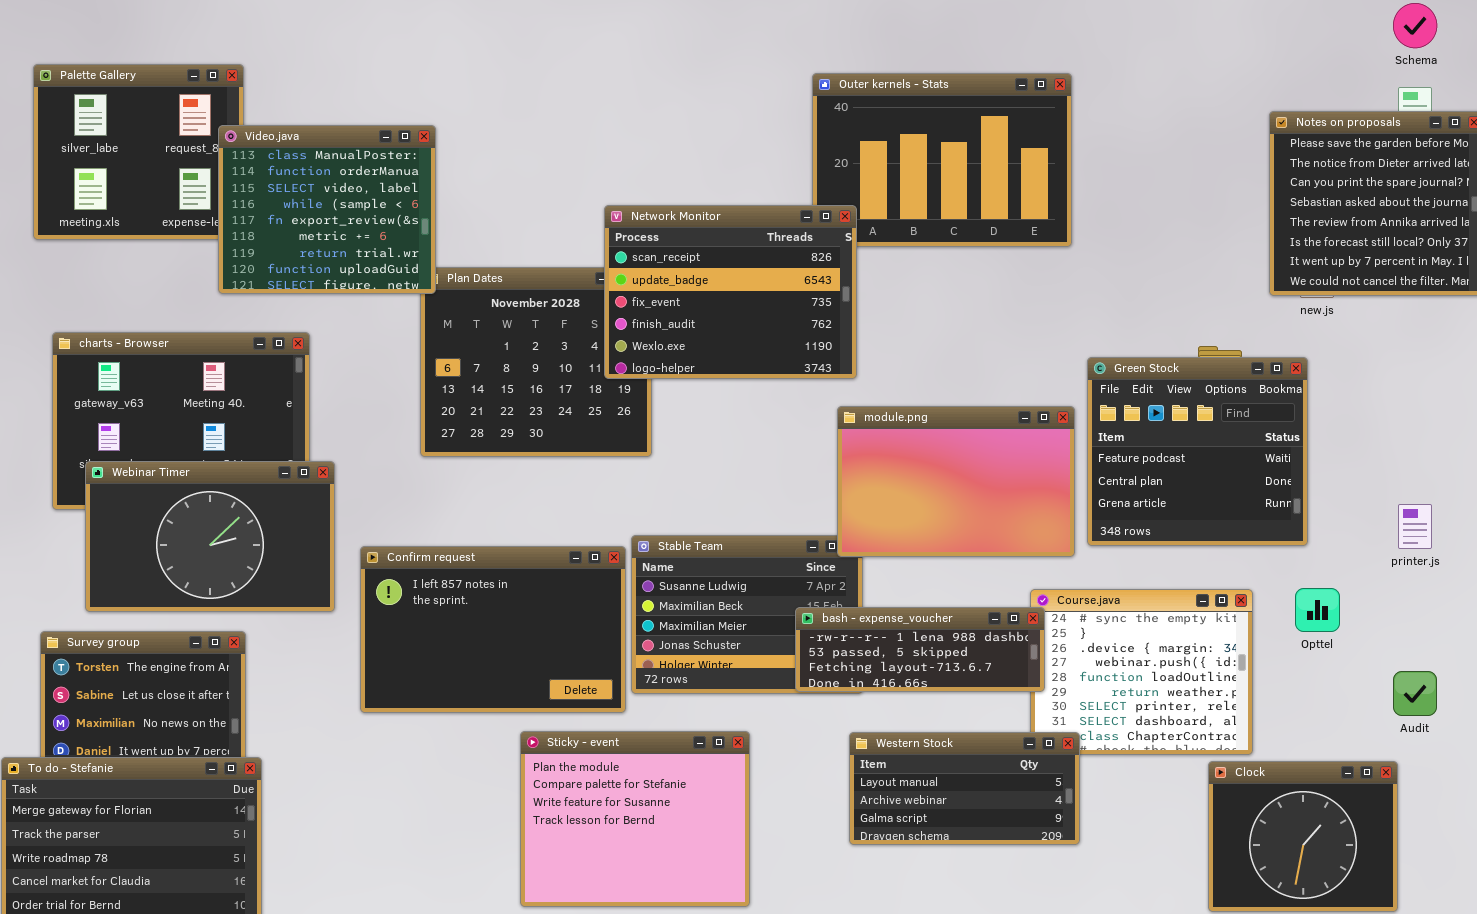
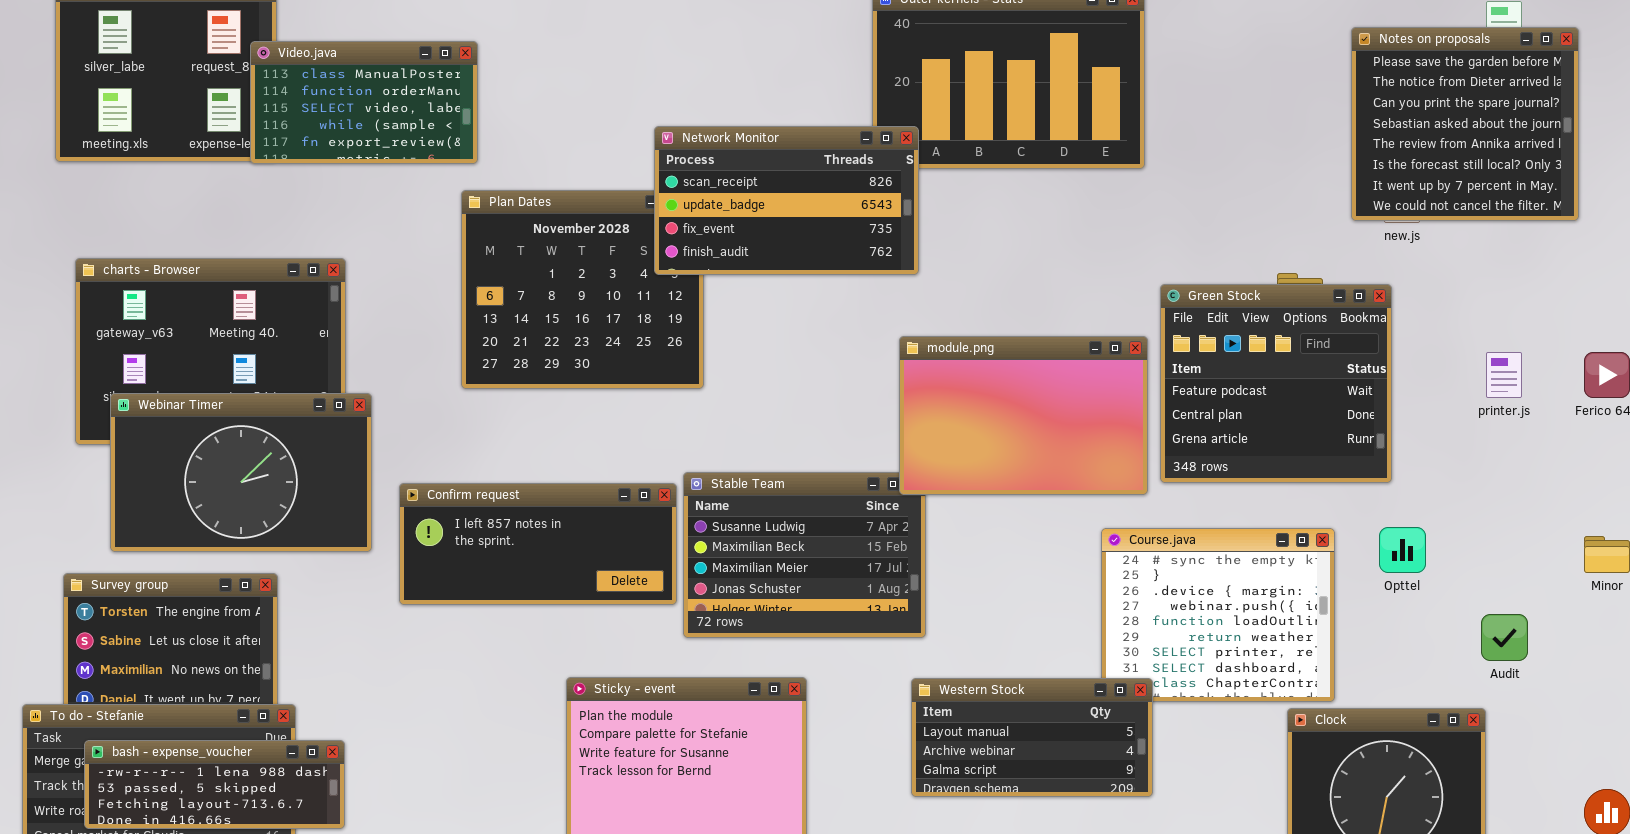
Video.java: [218,125,436,294] -> [250,41,478,164], resized
Network Monitor: [604,205,857,379] -> [654,126,919,275], resized
printer.js: [1398,504,1432,549] -> [1486,352,1522,398], moved
Confirm request: [360,546,626,713] -> [399,483,677,605], resized
bash - expense_voucher: [795,607,1045,692] -> [84,740,345,829], moved

